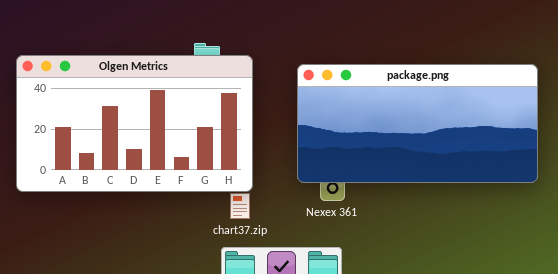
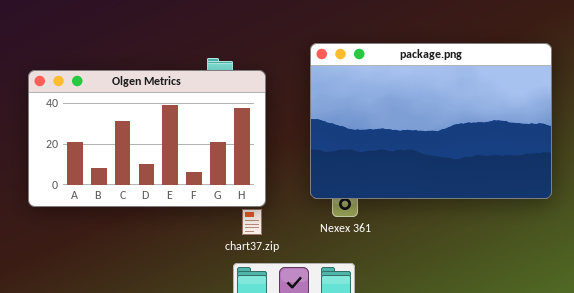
package.png: [297,64,538,183] -> [310,43,552,199], resized

